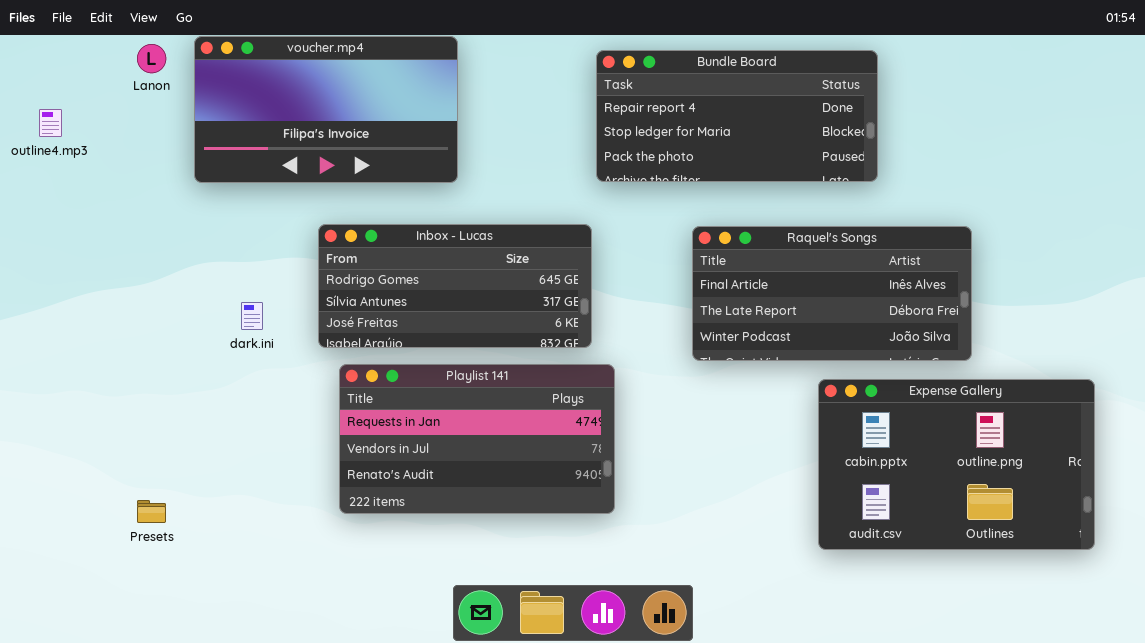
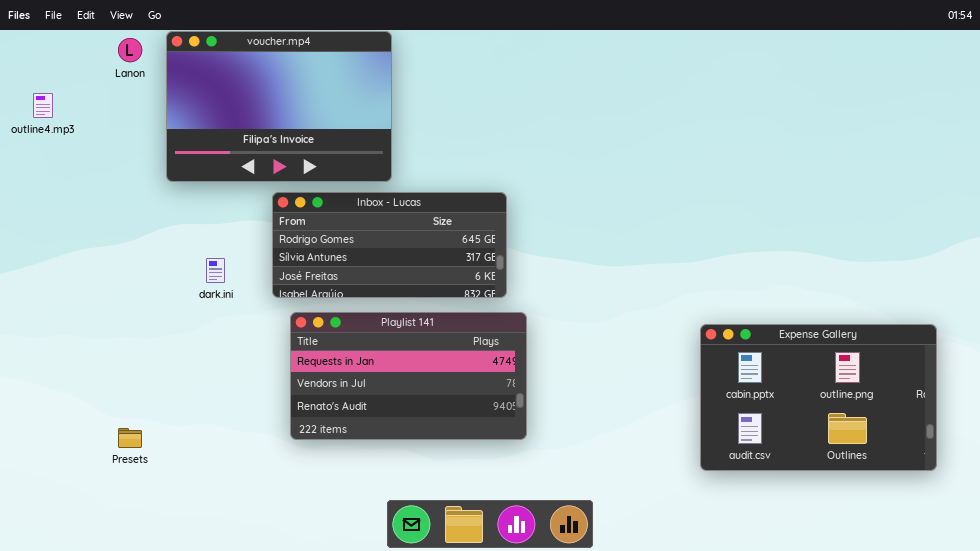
voucher.mp4: [194,36,458,183] -> [166,31,392,182], resized
Bundle Board: [596,50,878,182] -> none, closed
Raquel's Songs: [692,226,972,361] -> none, closed

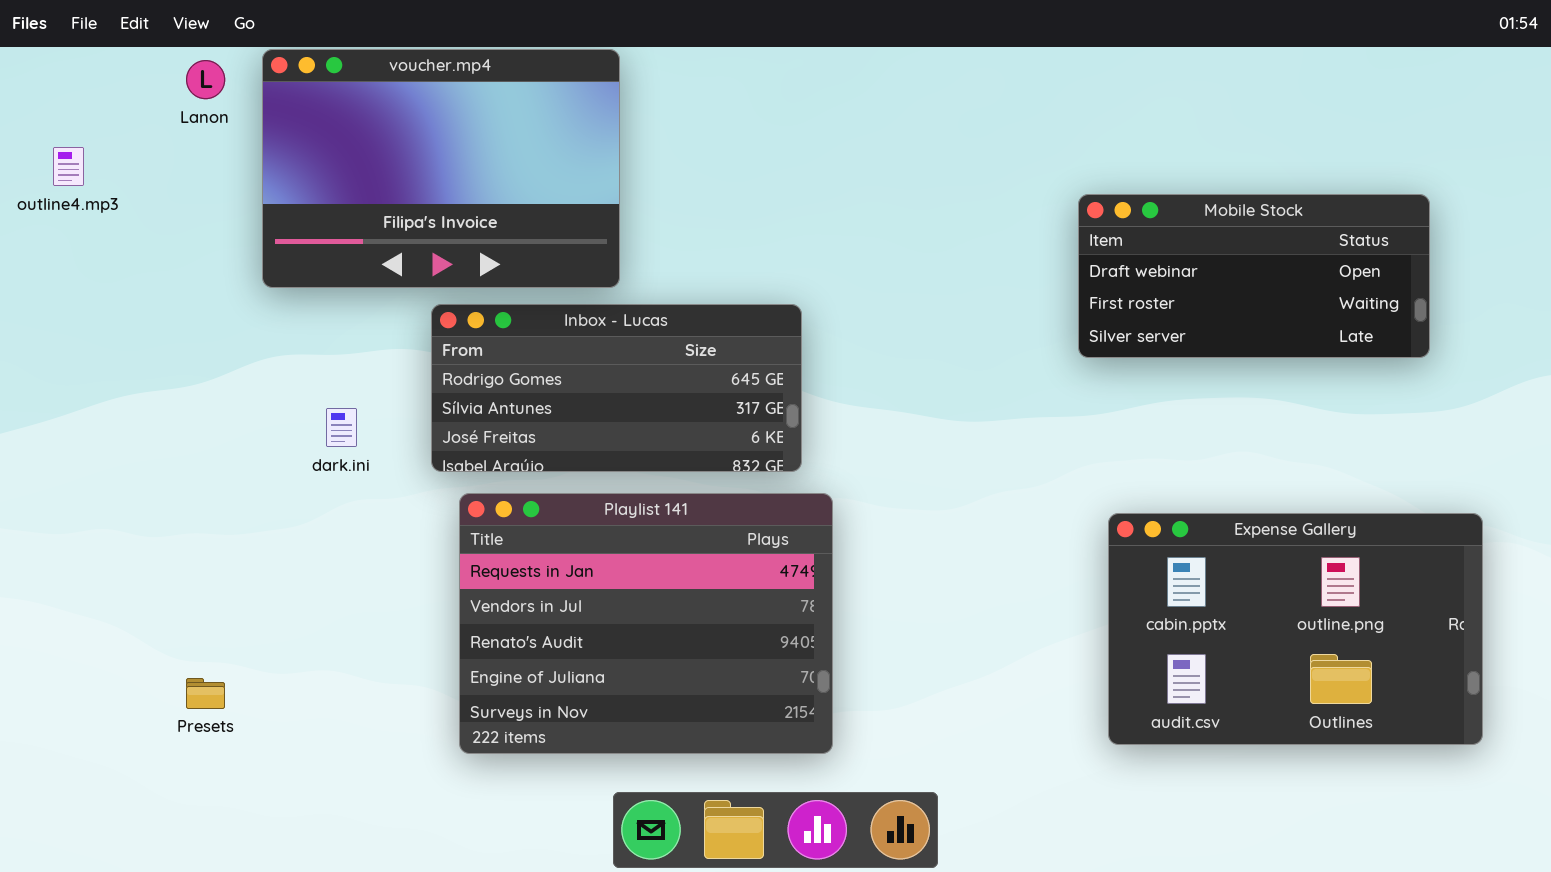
Mobile Stock: none -> [1078,194,1430,358], opened
Playlist 141: [290,312,527,440] -> [459,493,833,754], resized

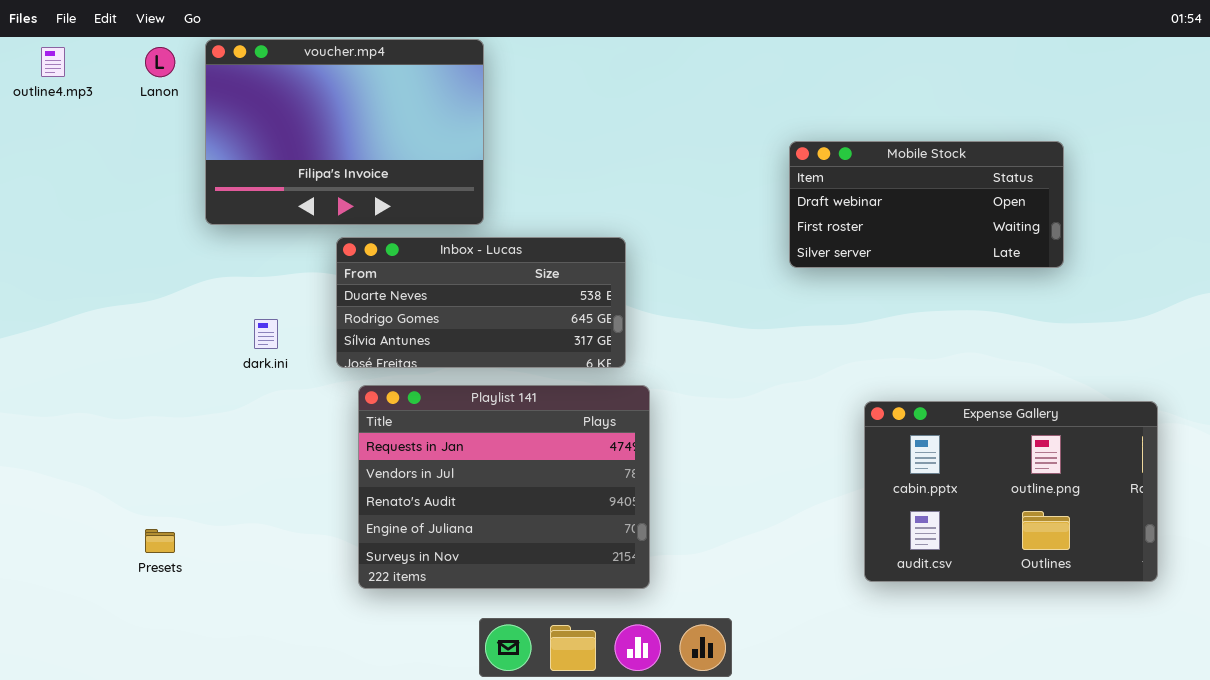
outline4.mp3: [53,147,84,186] -> [41,47,65,77], moved
Mobile Stock: [1078,194,1430,358] -> [789,141,1064,268], moved
Inbox - Lucas: [431,304,802,472] -> [336,237,626,368], scrolled up 1 row

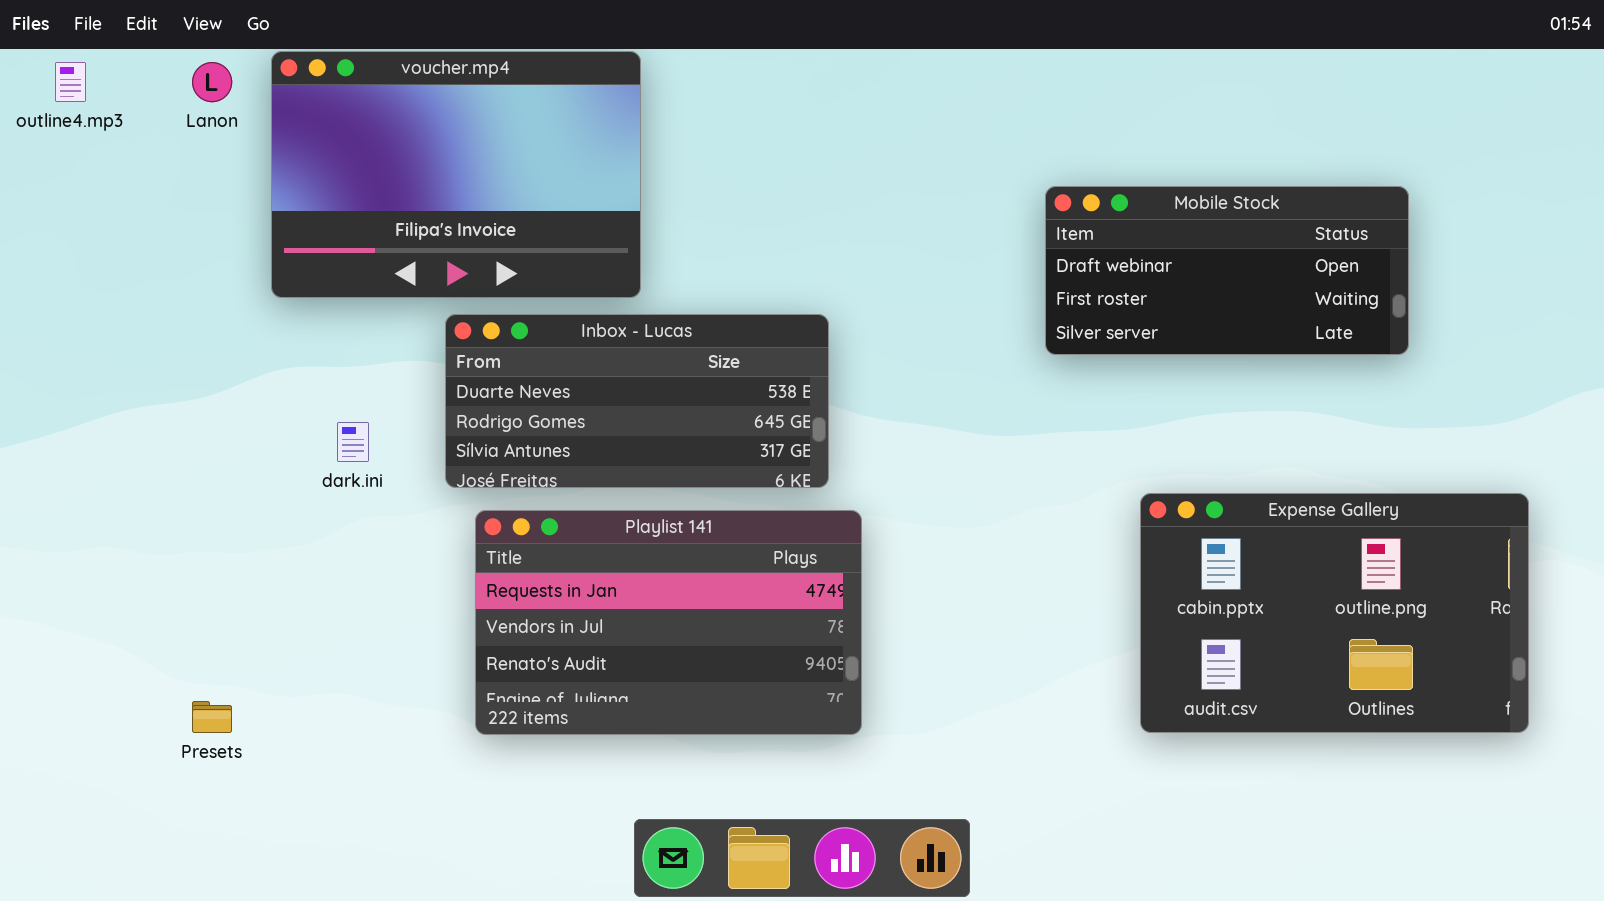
Playlist 141: [358,385,650,589] -> [475,510,862,735], resized
Expense Gallery: [864,401,1158,582] -> [1140,493,1529,733], moved

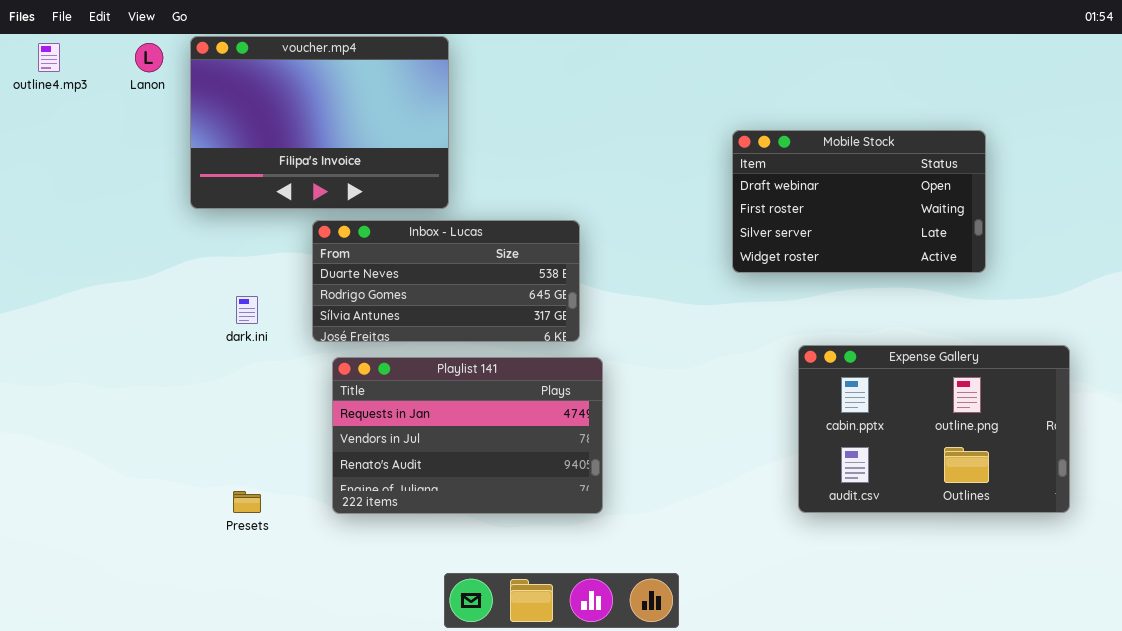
Mobile Stock: [1045,186,1409,355] -> [732,130,986,273], resized
Presets: [192,701,232,733] -> [233,491,261,513], moved

